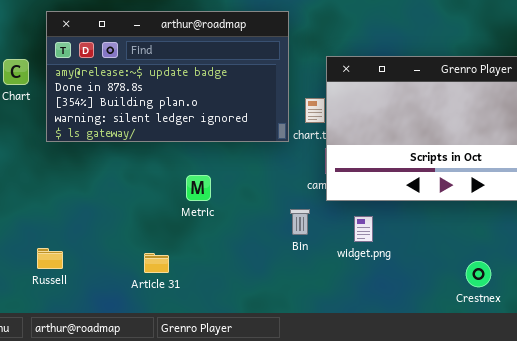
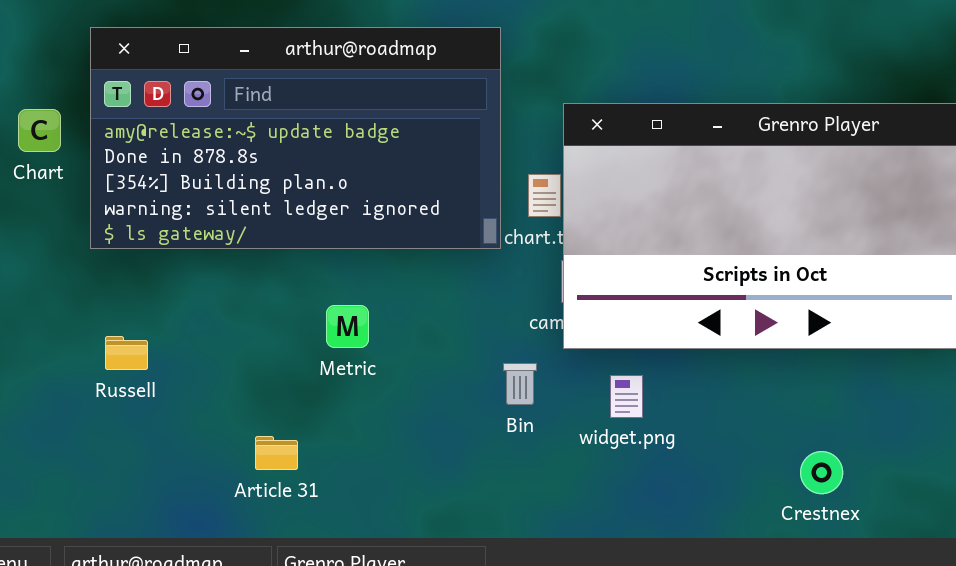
Russell: [37,248,63,269] -> [105,336,148,370], moved

